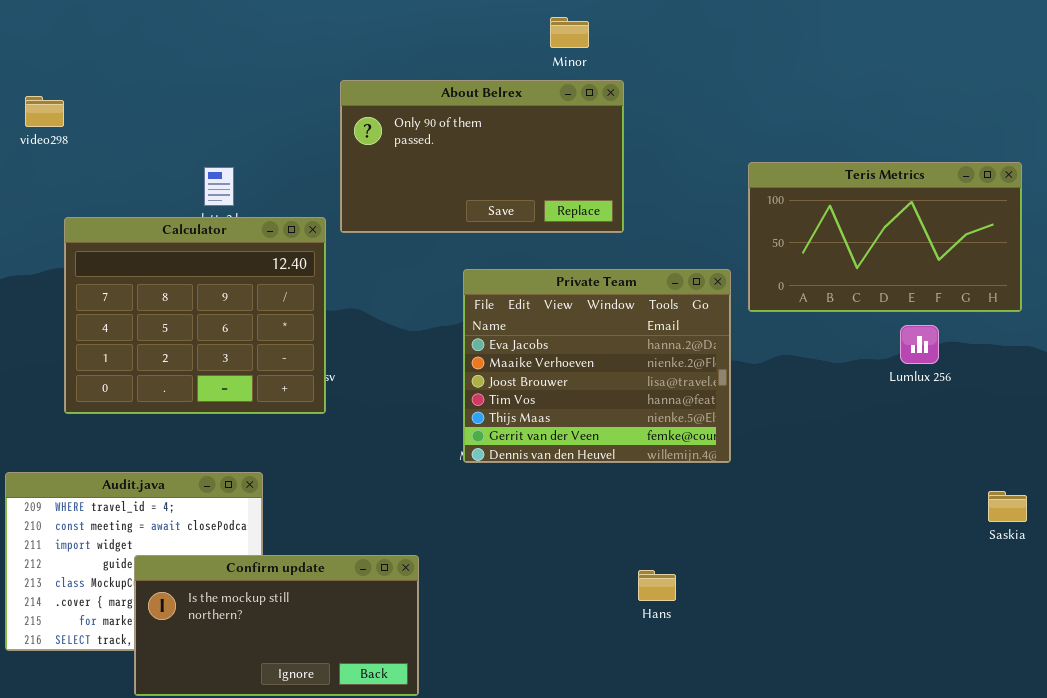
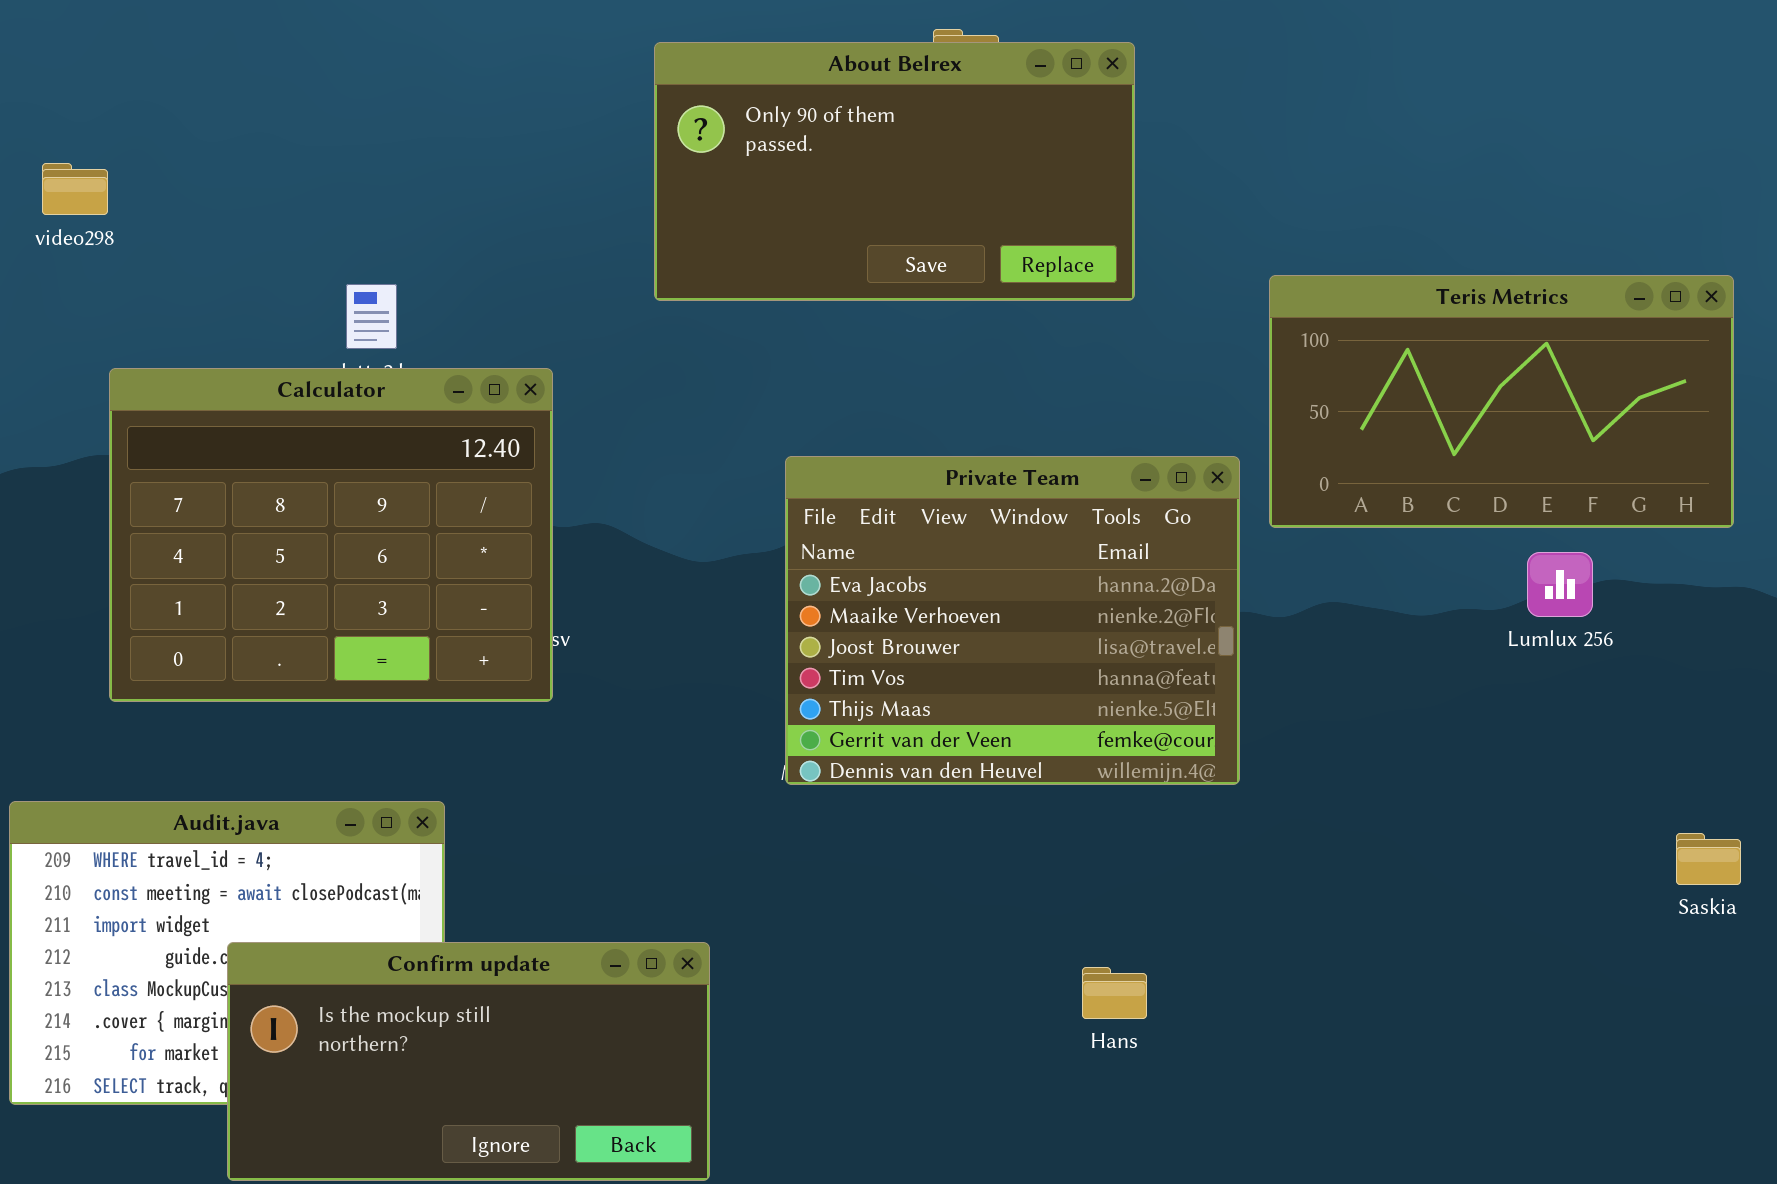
About Belrex: [340,80,624,233] -> [654,42,1135,301], moved

